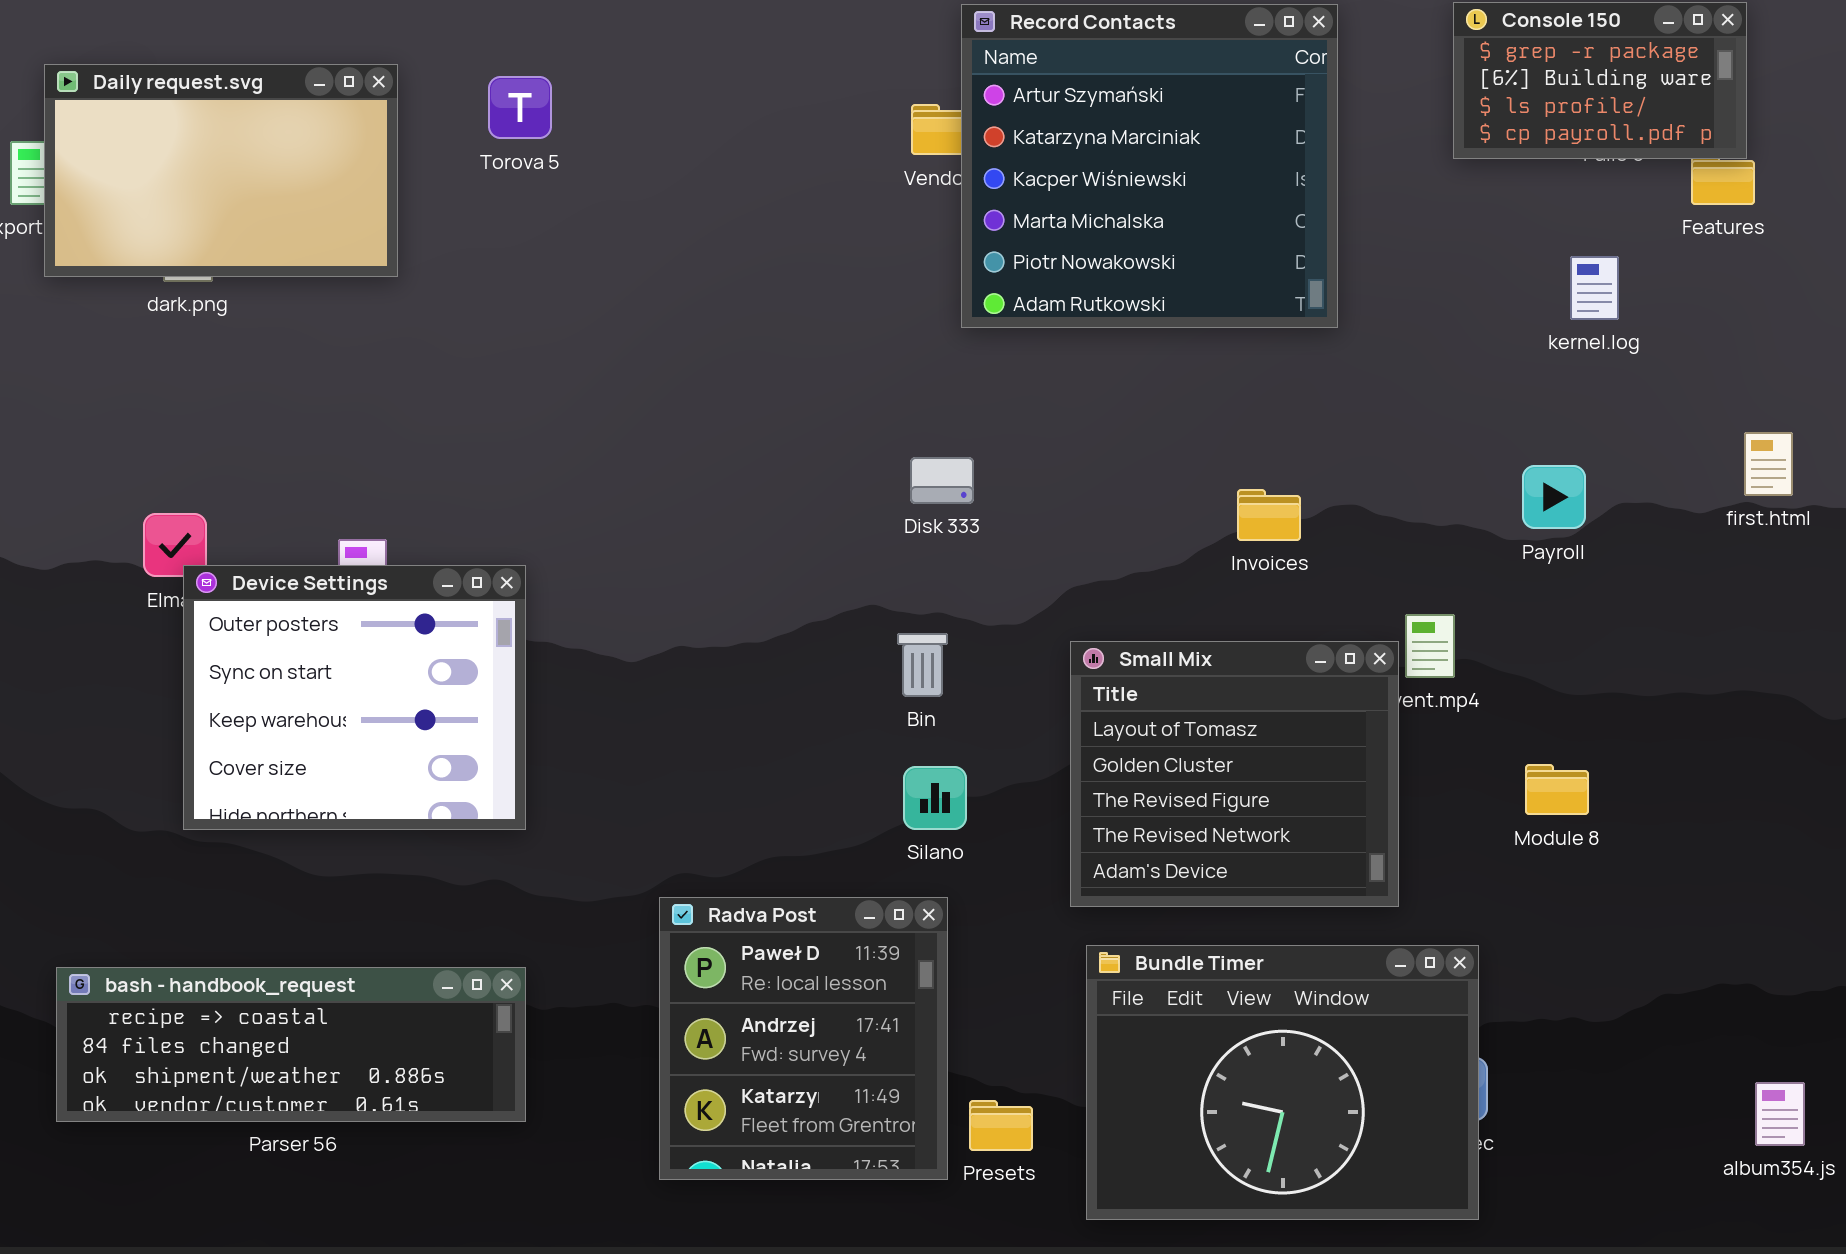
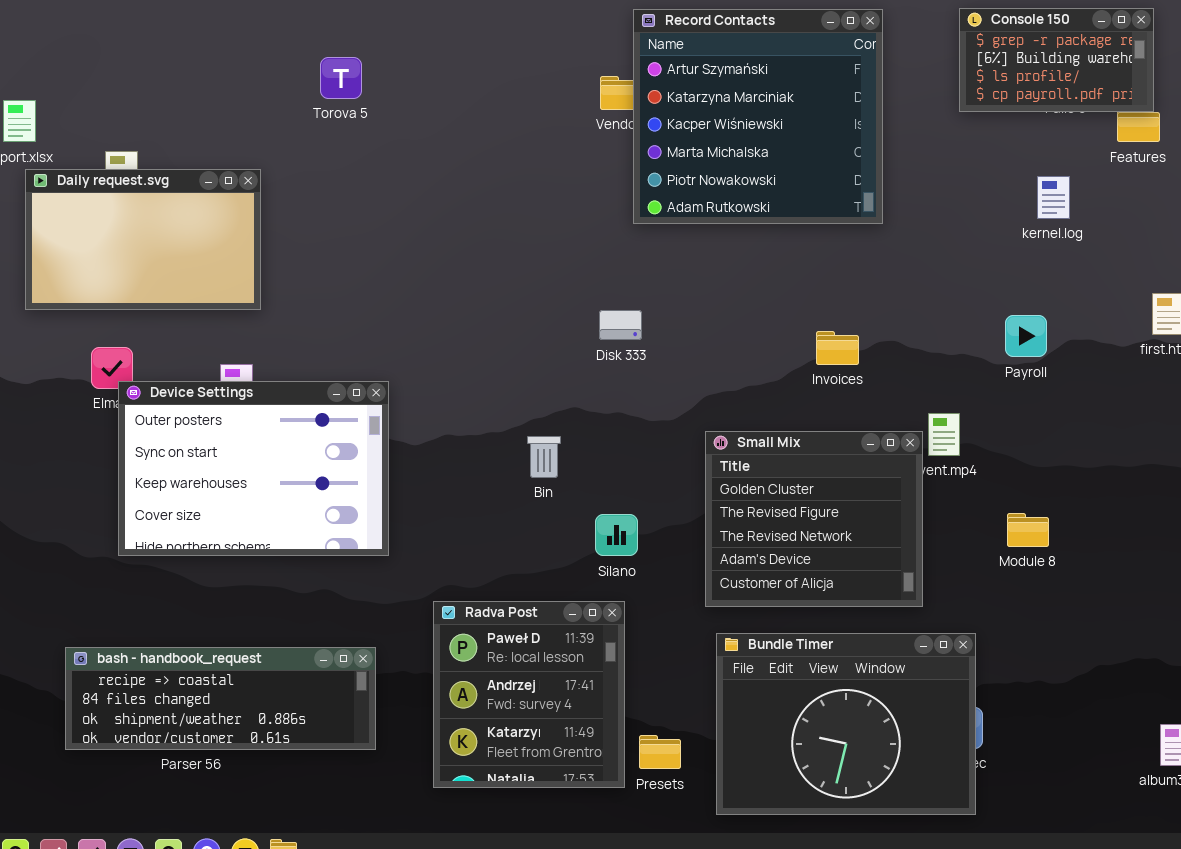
Daily request.svg: [44,64,398,277] -> [25,169,261,310], moved
Device Settings: [183,565,526,830] -> [118,381,389,556], resized
Bin: [897,633,948,697] -> [527,436,561,478], moved
Small Mix: [1070,641,1399,907] -> [705,431,923,607], scrolled down 1 row
bash - handbook_request: [56,967,526,1122] -> [65,647,376,750], moved

